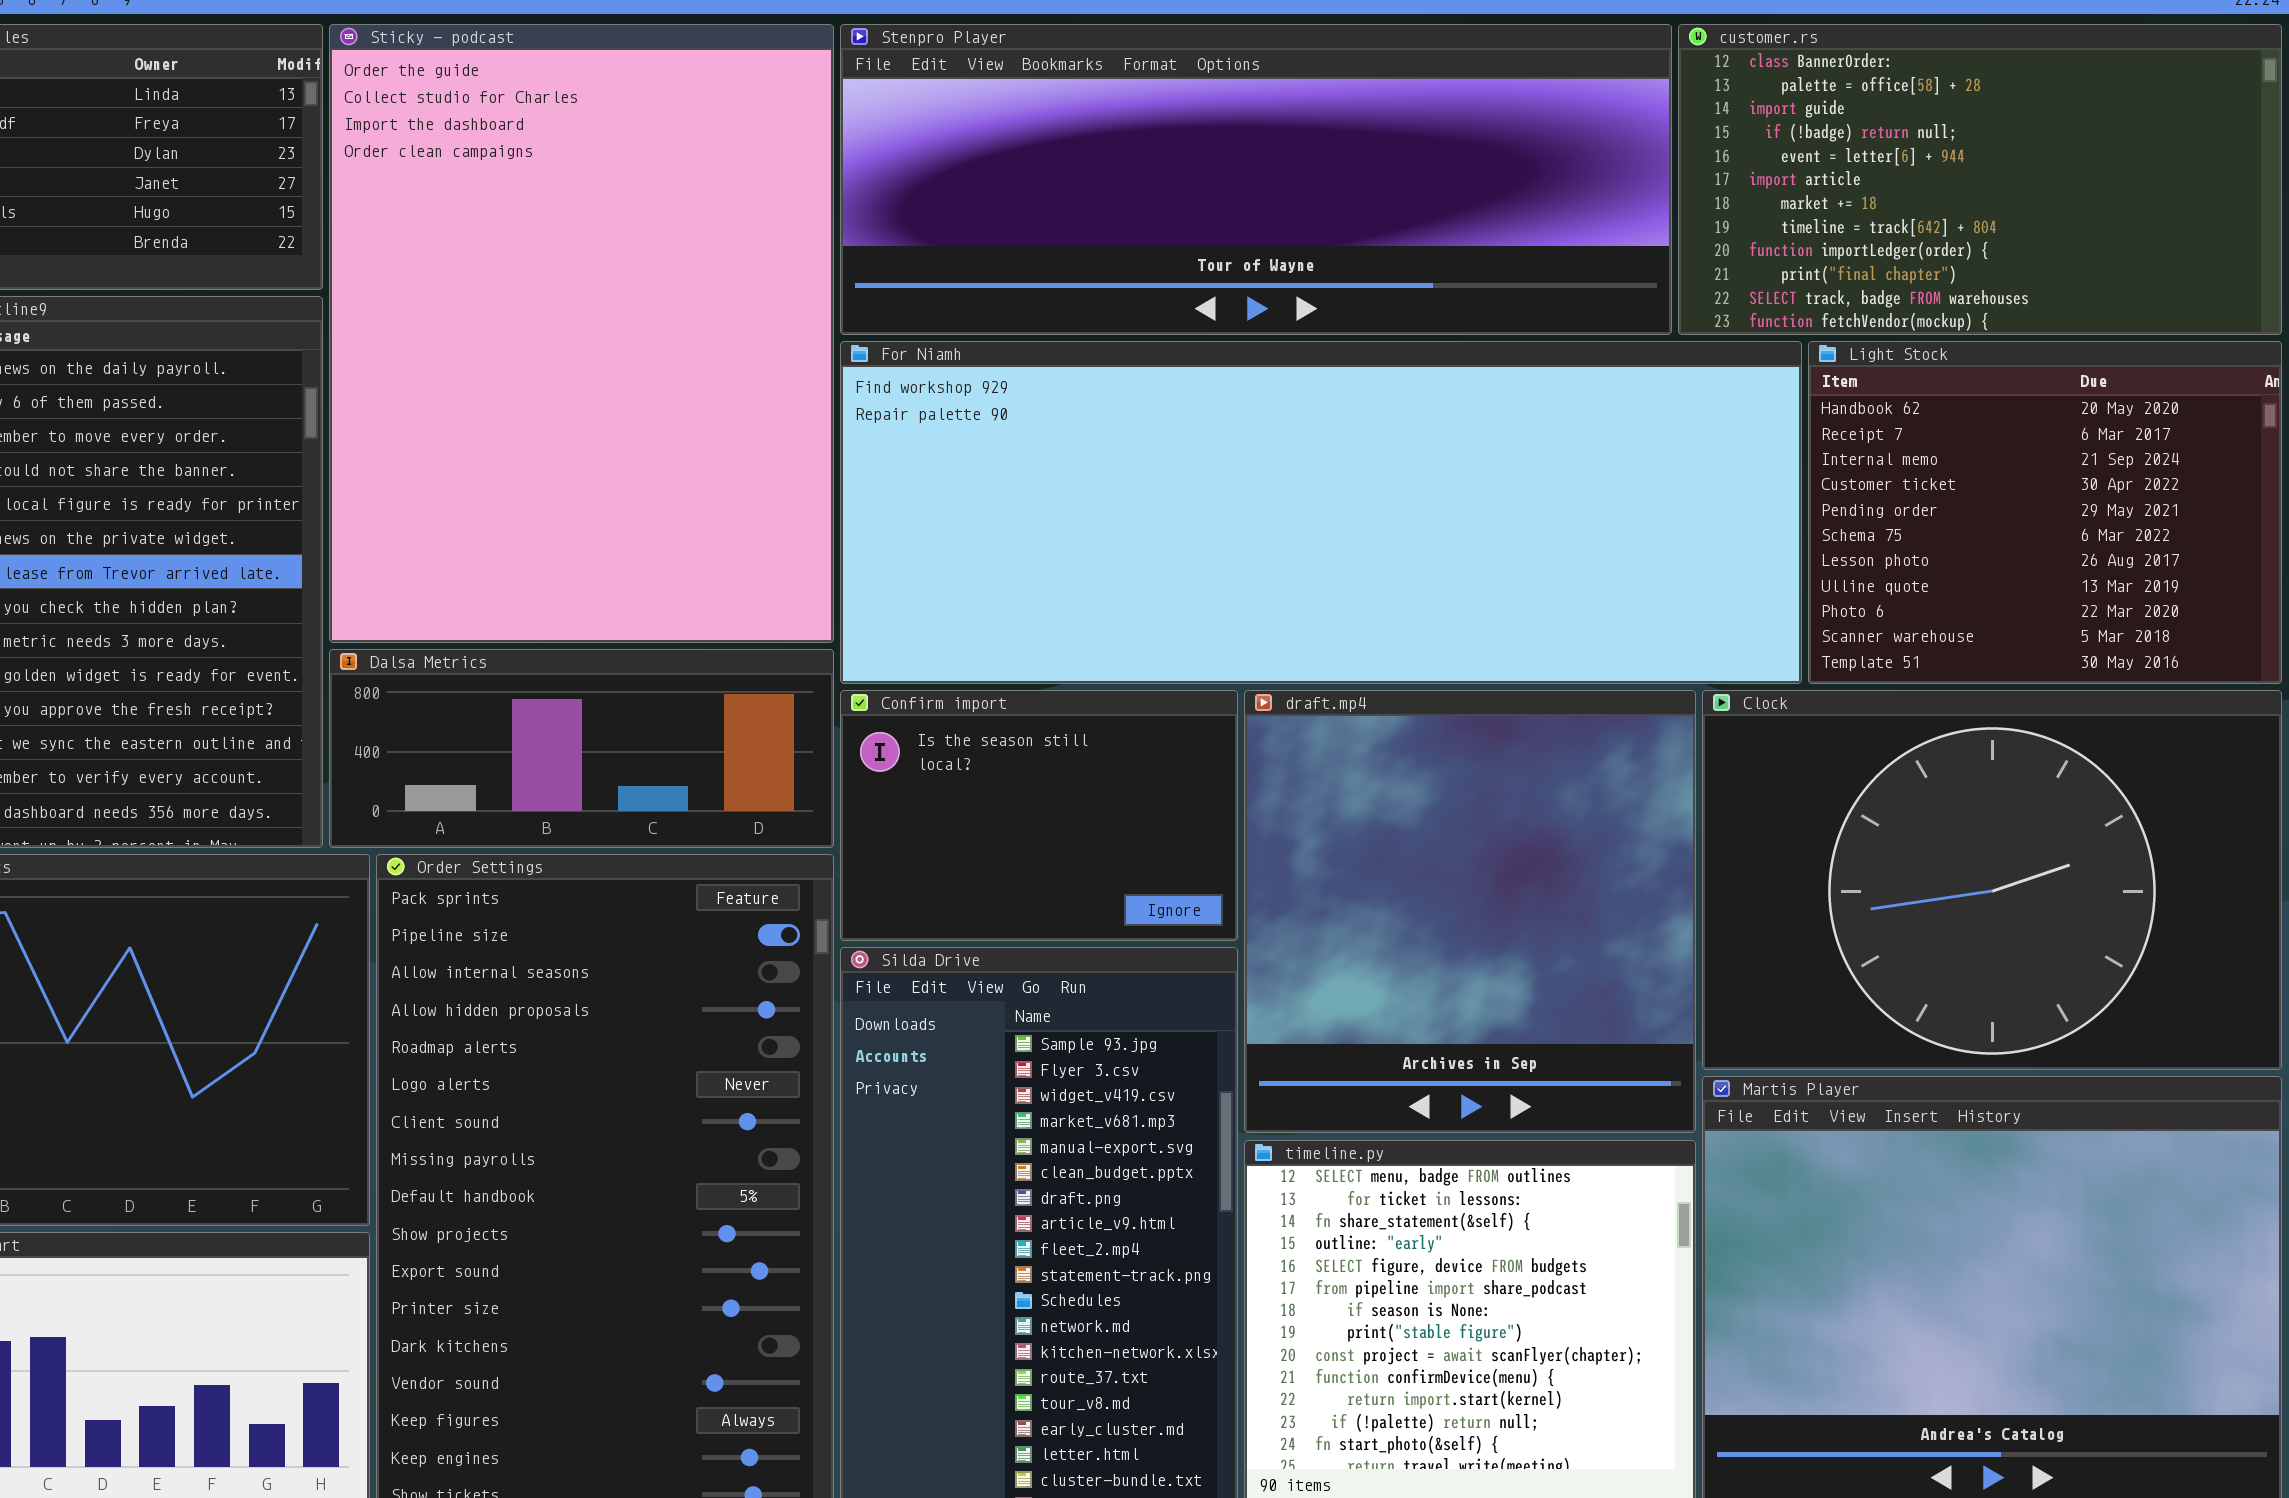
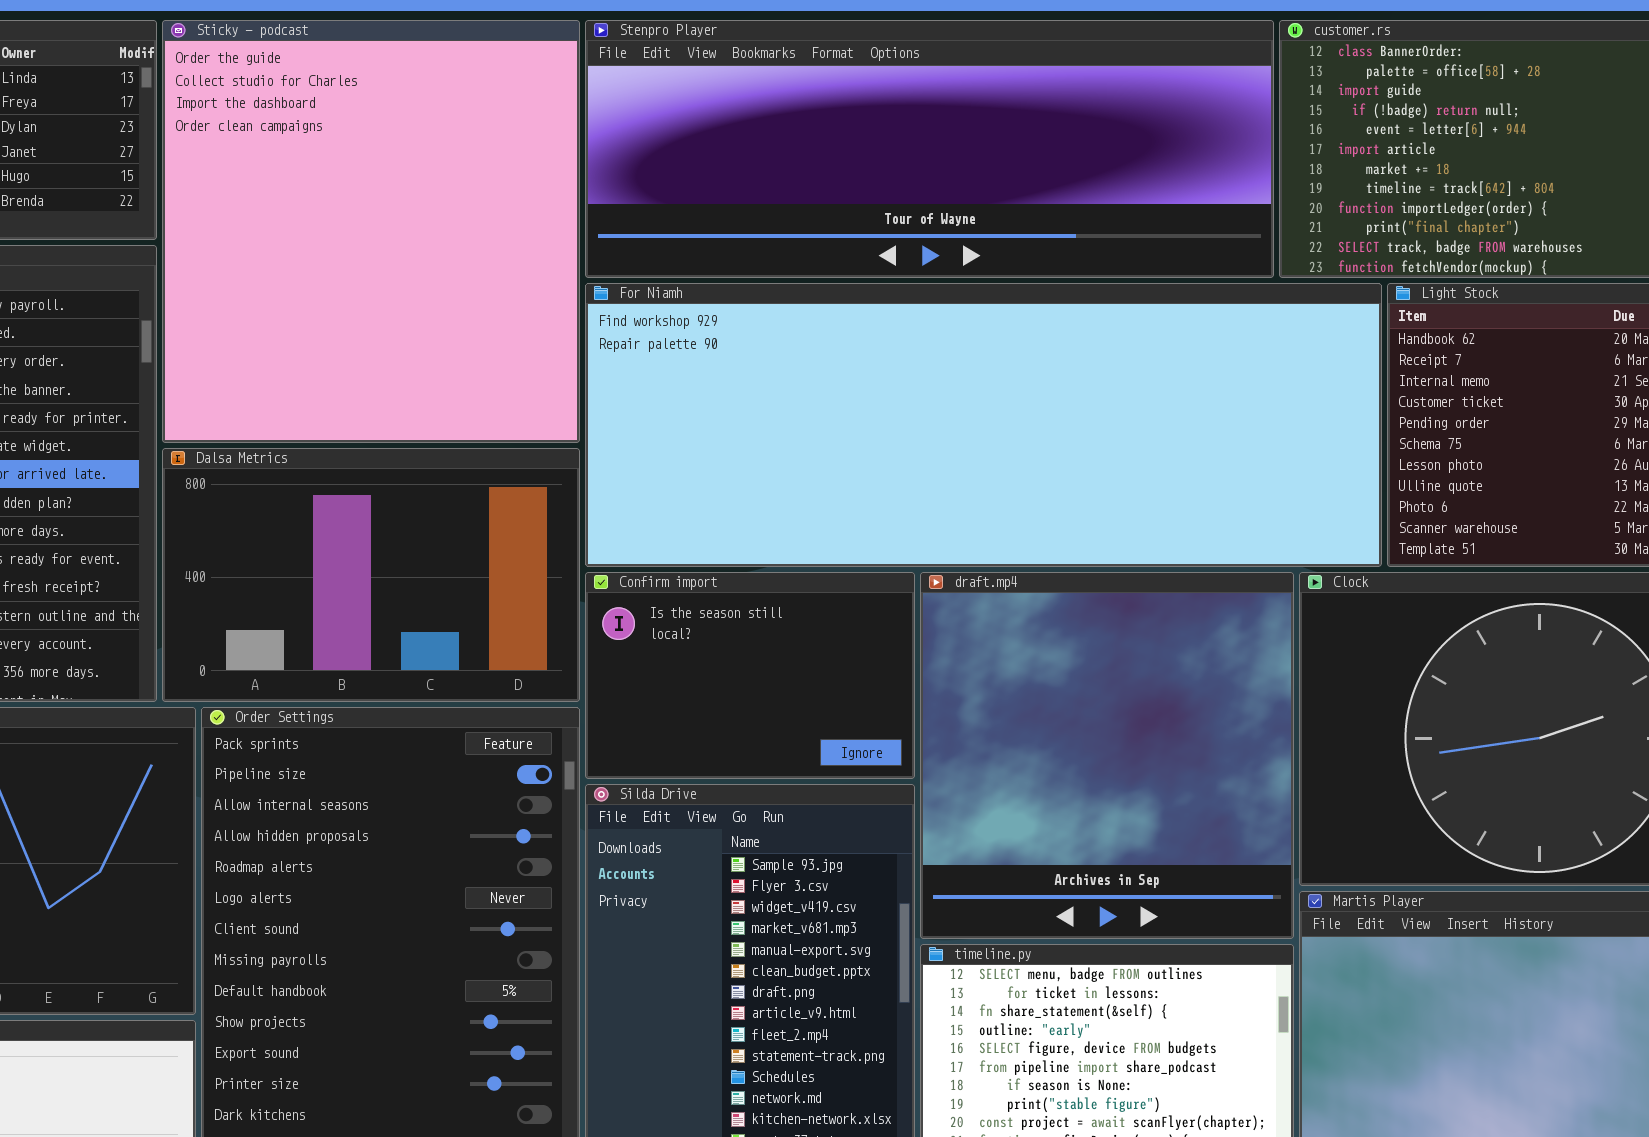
Sticky - podcast: [329,24,834,643] -> [162,20,580,443], resized
Dalsa Metrics: [329,649,834,848] -> [162,448,580,702], resized

